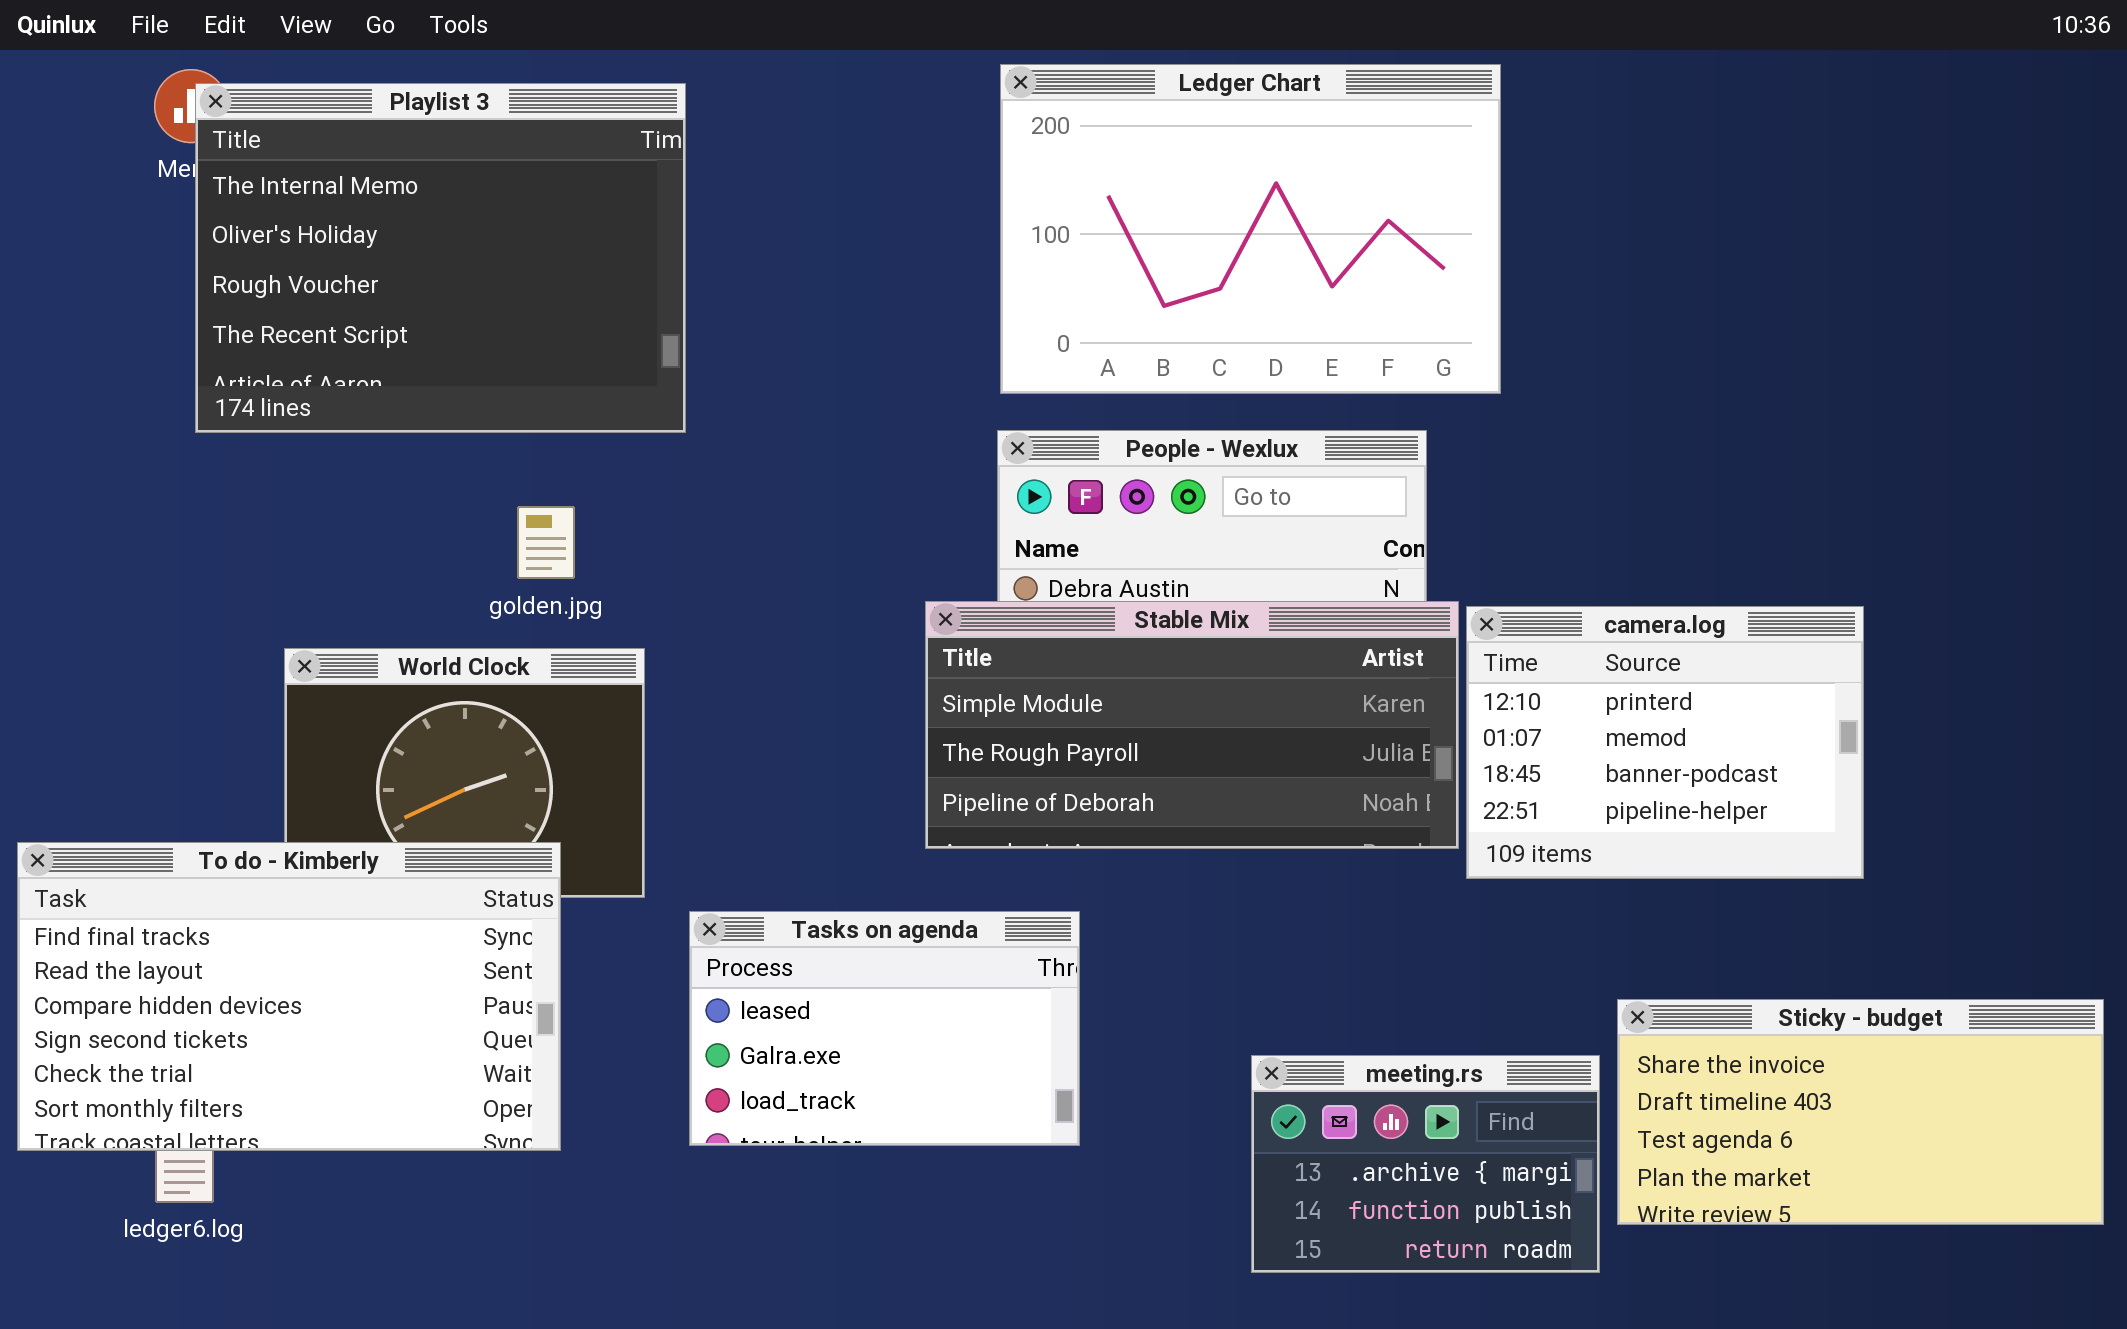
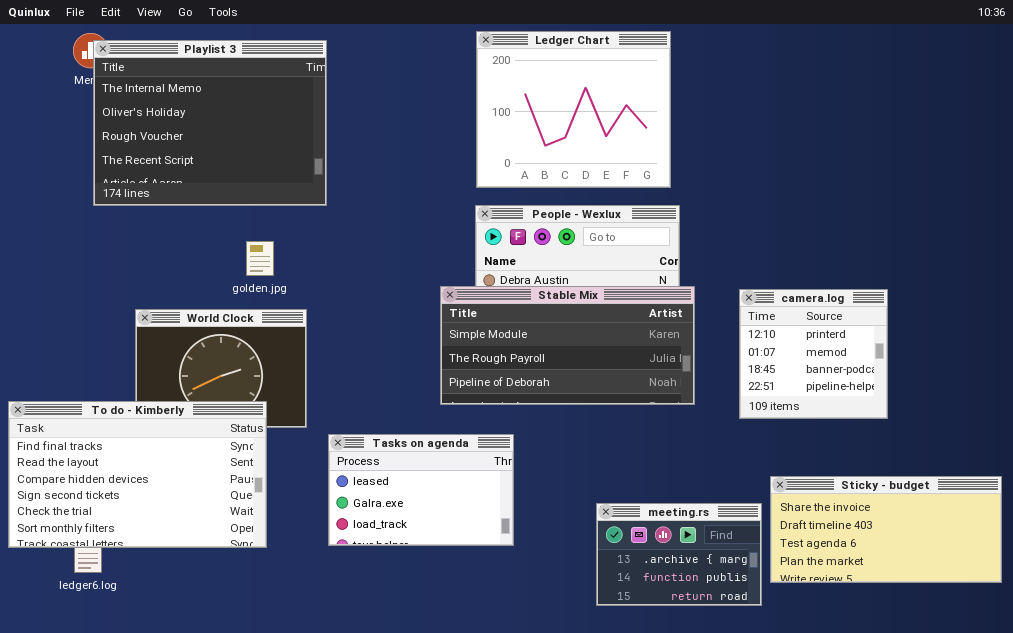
Ledger Chart: [1000,64,1501,394] -> [476,31,671,188], resized
camera.log: [1466,606,1864,879] -> [739,289,888,419], resized

